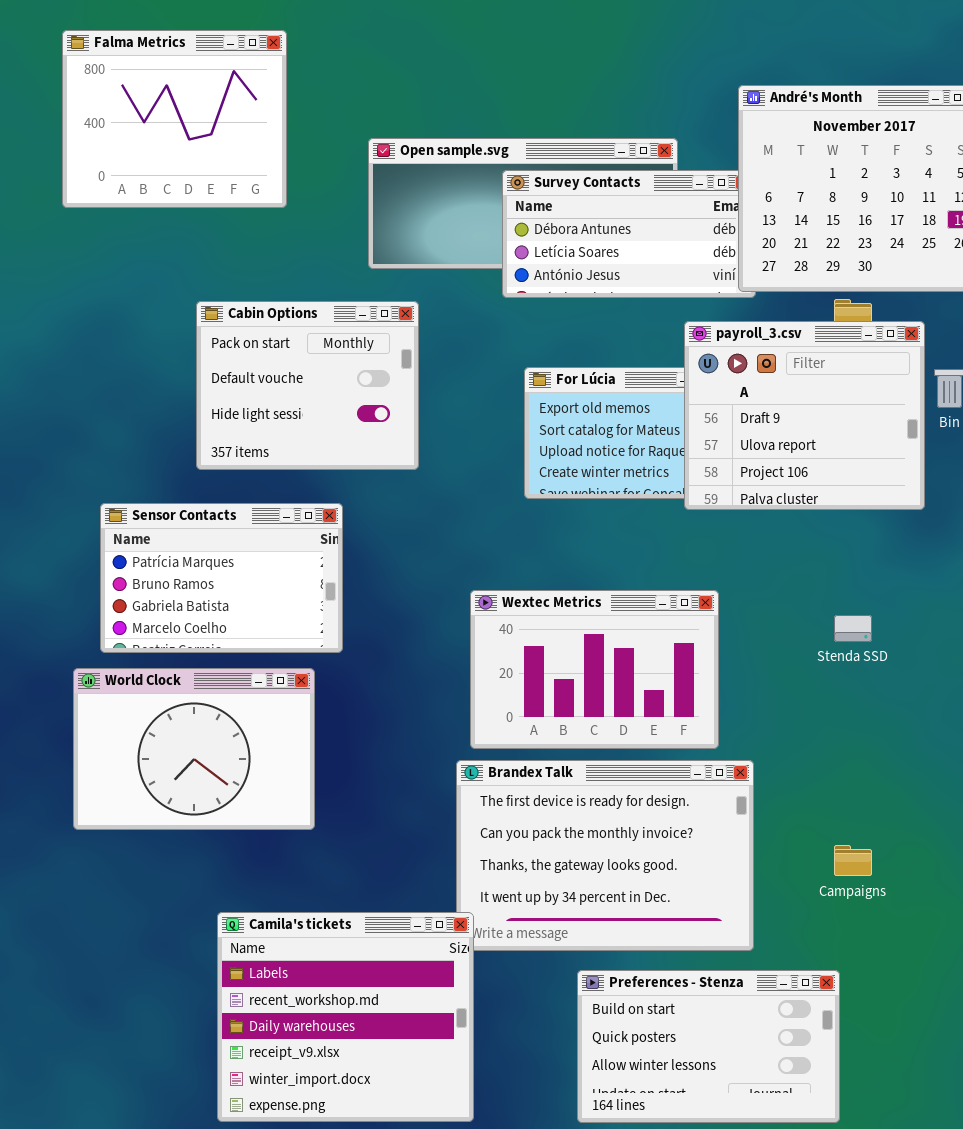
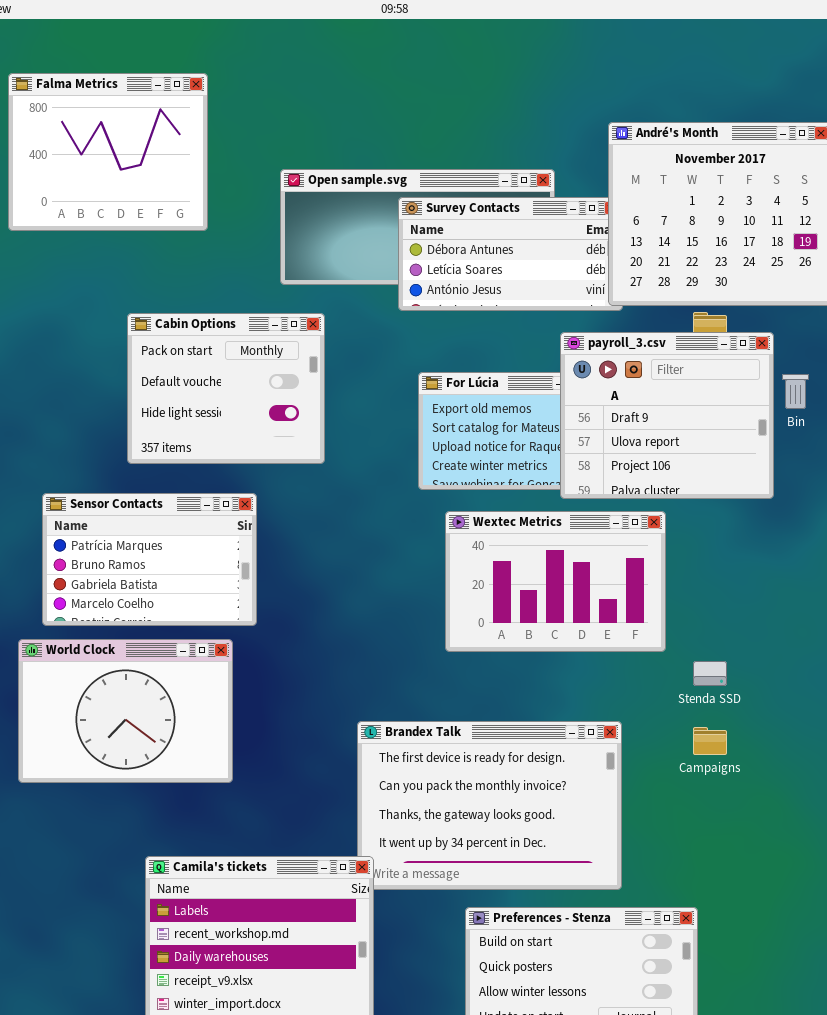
Wextec Metrics: [470,590,719,749] -> [445,511,666,652], moved
Stenda SSD: [834,615,872,642] -> [693,661,727,686], moved
Campaigns: [834,845,872,876] -> [693,727,727,755], moved

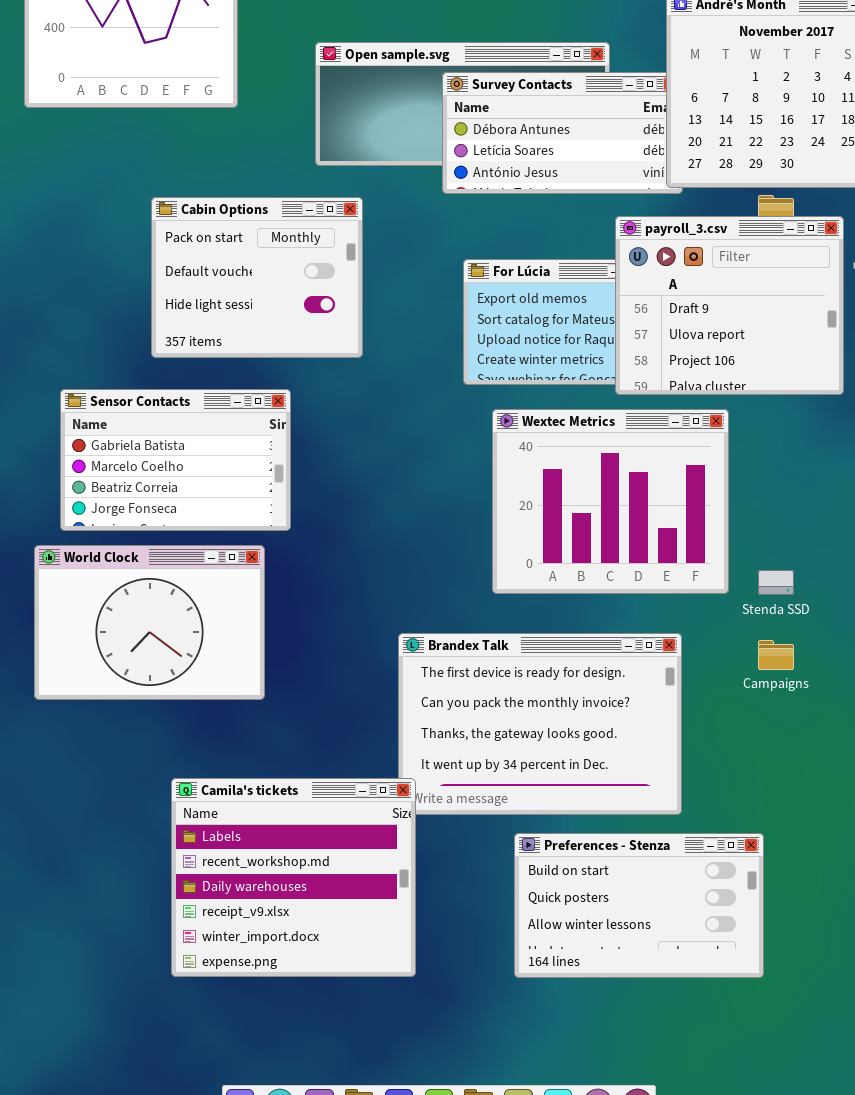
Sensor Contacts: [42,493,257,626] -> [60,389,291,531], scrolled down 2 rows
Wextec Metrics: [445,511,666,652] -> [492,409,729,594], resized

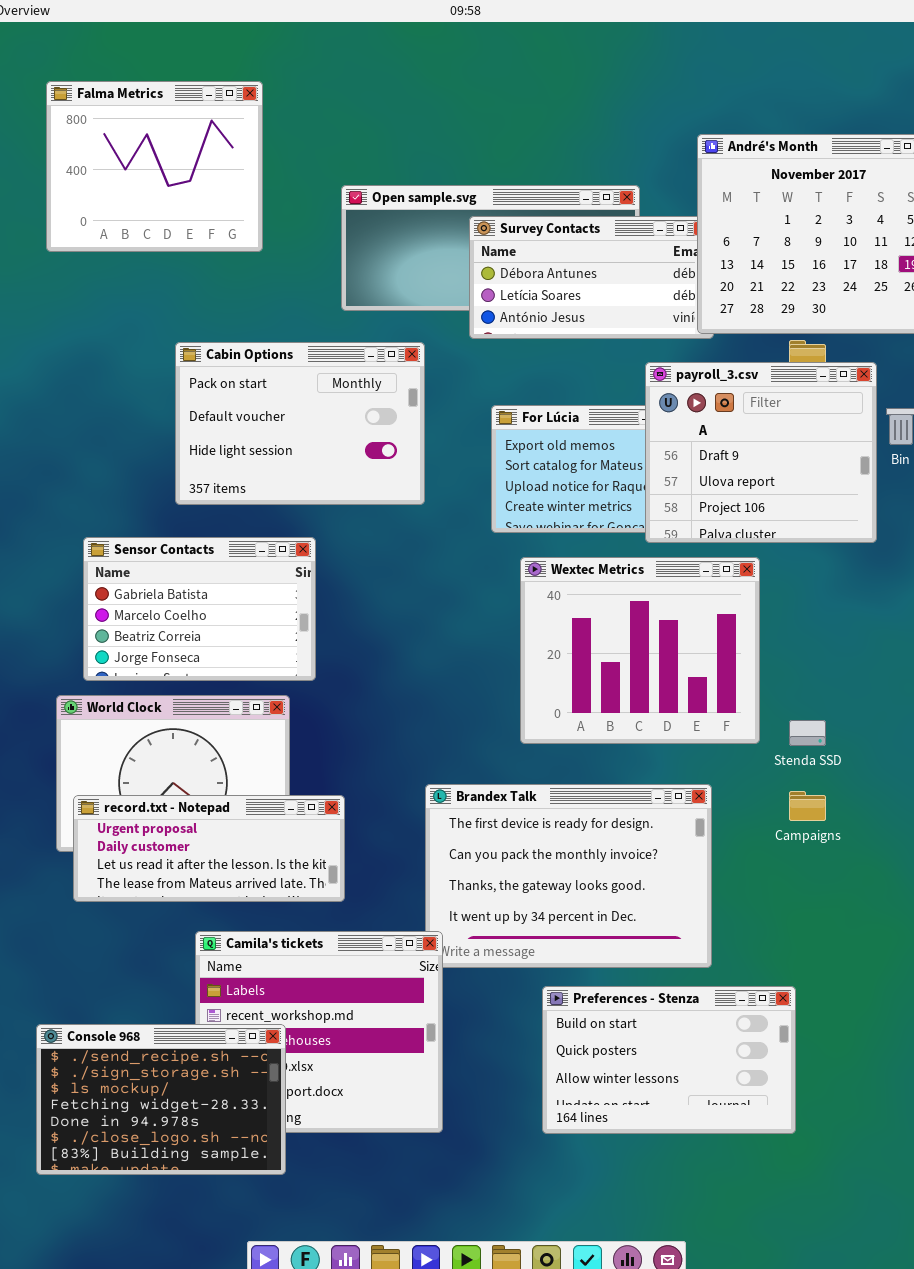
Cabin Options: [151,197,363,358] -> [175,342,425,505], resized
record.txt - Notepad: none -> [73,795,345,902], opened
Console 968: none -> [36,1024,286,1175], opened

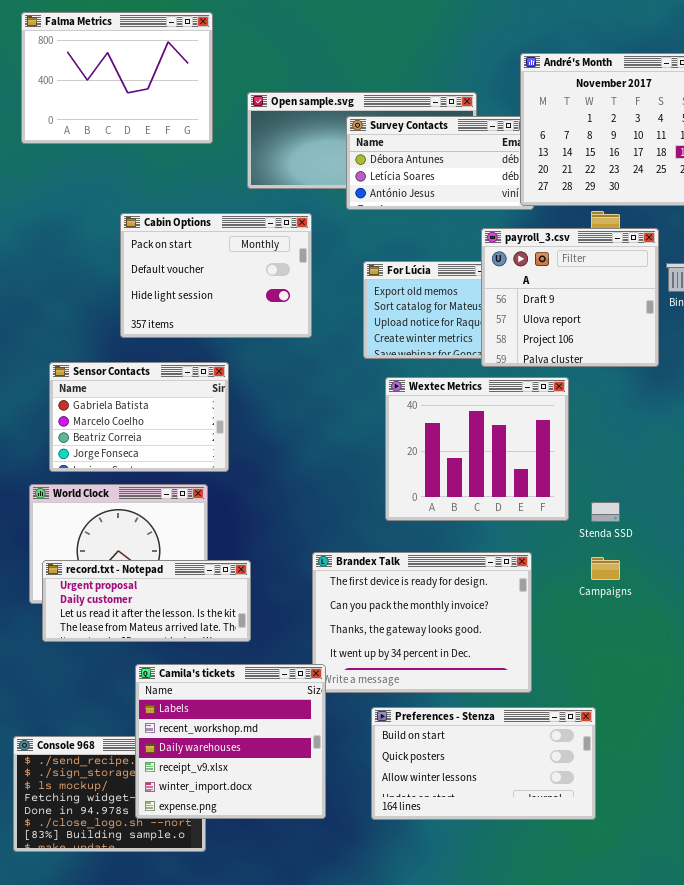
Falma Metrics: [46,81,263,252] -> [21,12,213,144], resized
Camila's tickets: [195,931,443,1133] -> [135,664,326,819], raised
Preferences - Stenza: [542,986,796,1134] -> [371,707,596,820], resized

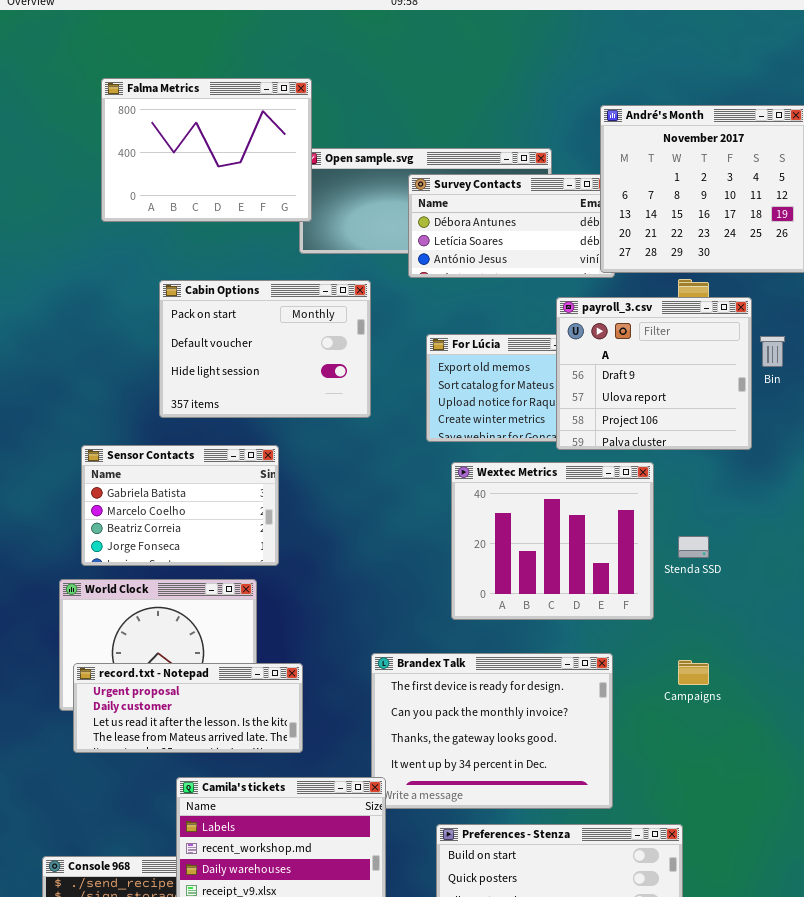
Falma Metrics: [21,12,213,144] -> [101,78,312,222], moved
Stenda SSD: [591,502,620,522] -> [678,536,709,558], moved

